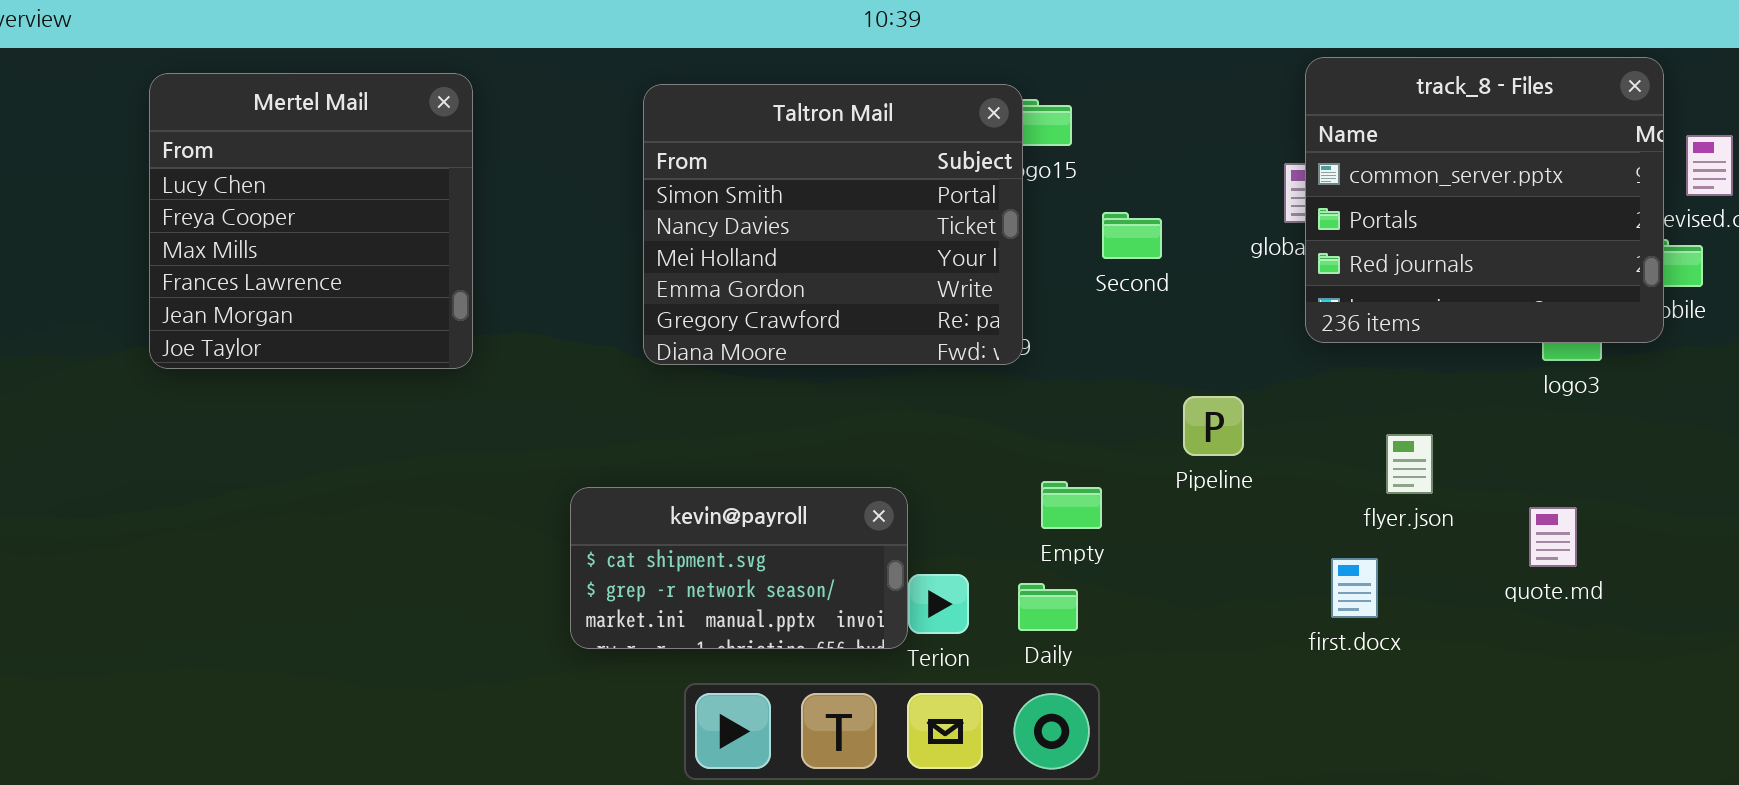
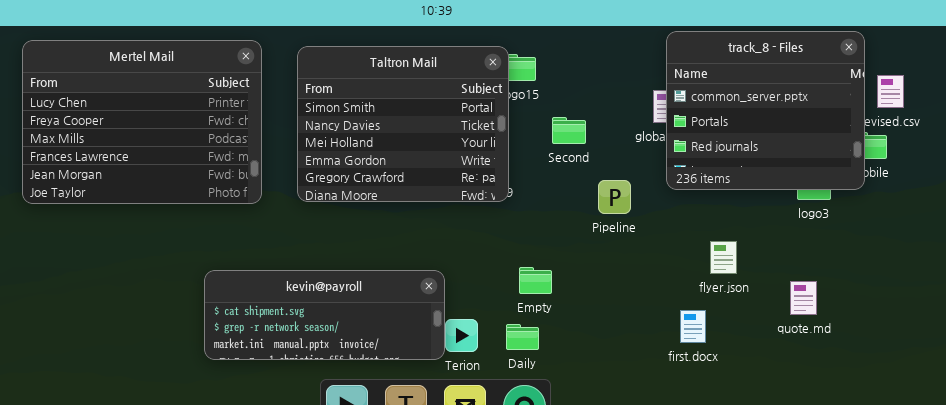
Mertel Mail: [149,73,473,369] -> [22,40,262,204], resized
Pipeline: [1183,396,1244,456] -> [598,180,631,214], moved
kevin@payroll: [570,487,908,649] -> [204,270,445,360], resized

